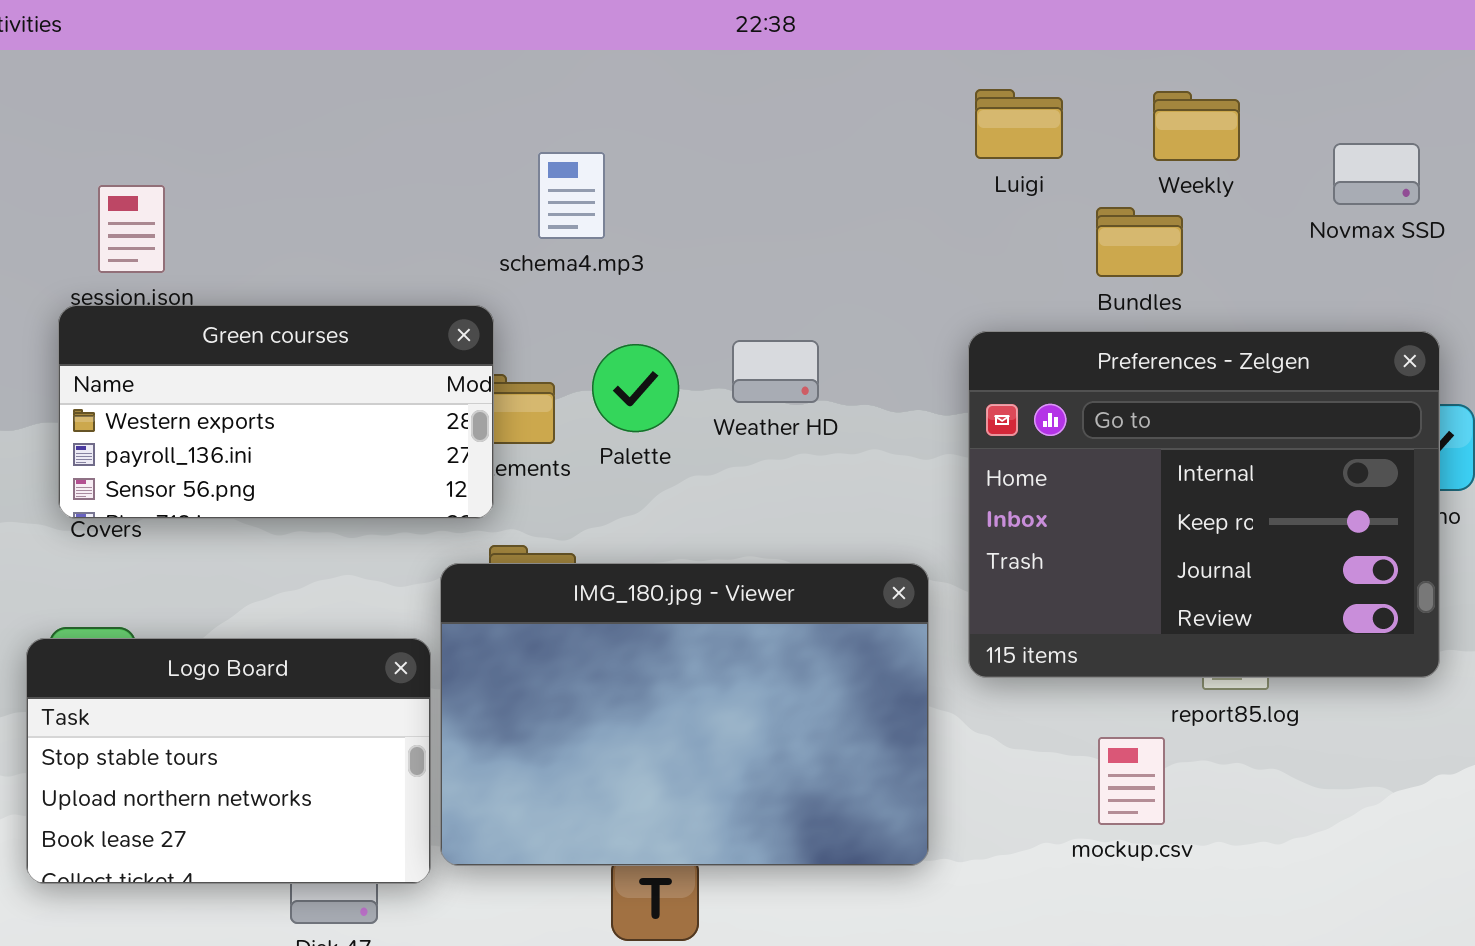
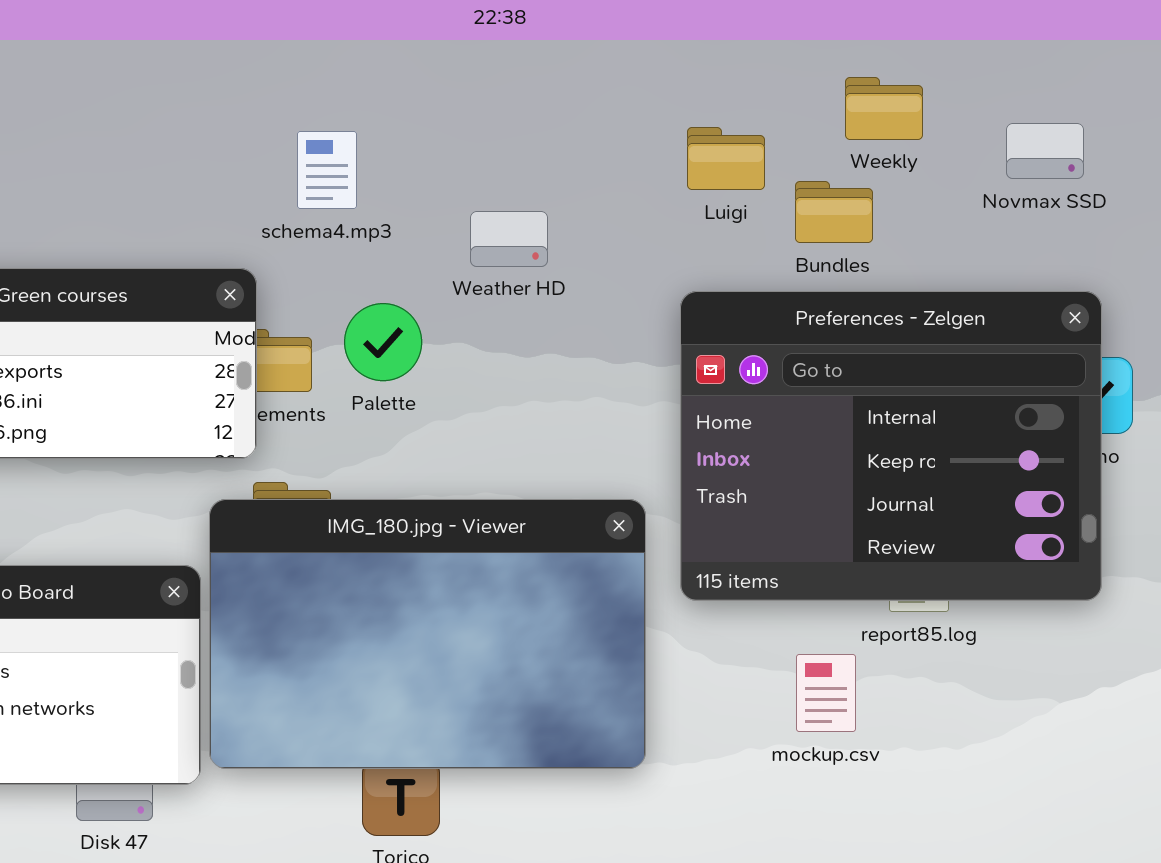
Luigi: [975,89,1063,159] -> [687,127,765,190], moved
Weather HD: [732,340,819,403] -> [470,211,548,267], moved

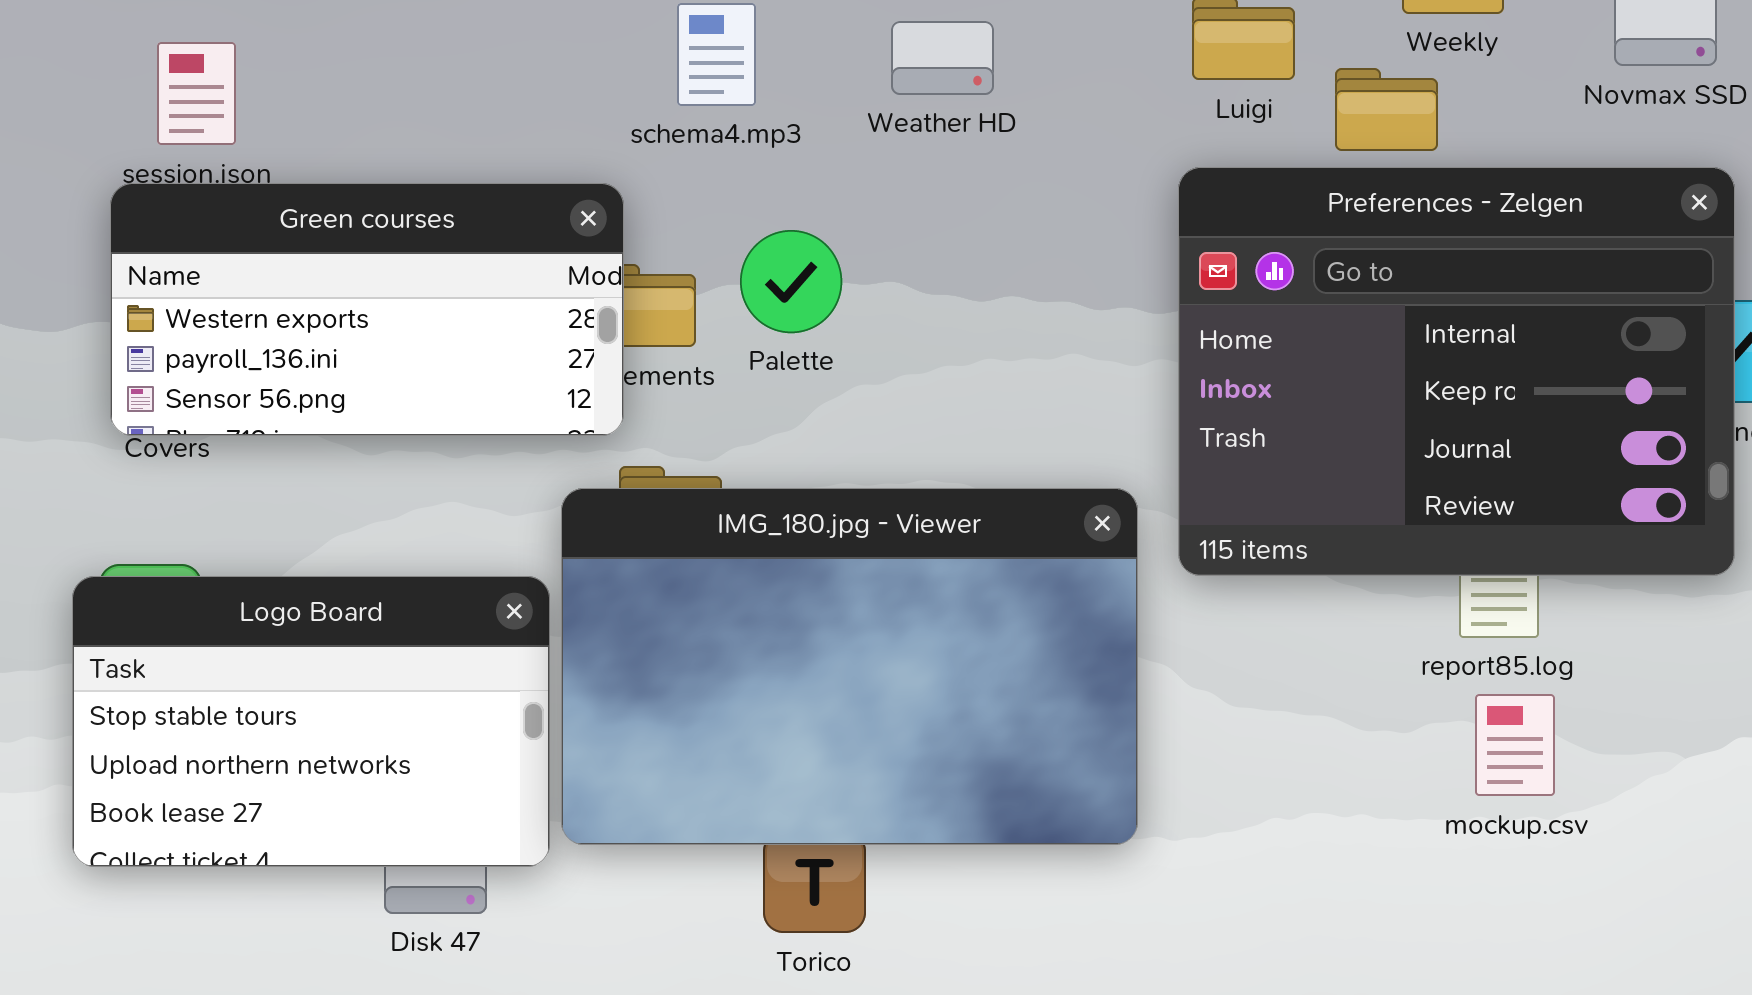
Weather HD: [470,211,548,267] -> [891,21,994,95], moved
Preferences - Zelgen: [680,291,1102,601] -> [1178,167,1735,576], moved
mockup.csv: [796,654,856,732] -> [1475,694,1555,796], moved

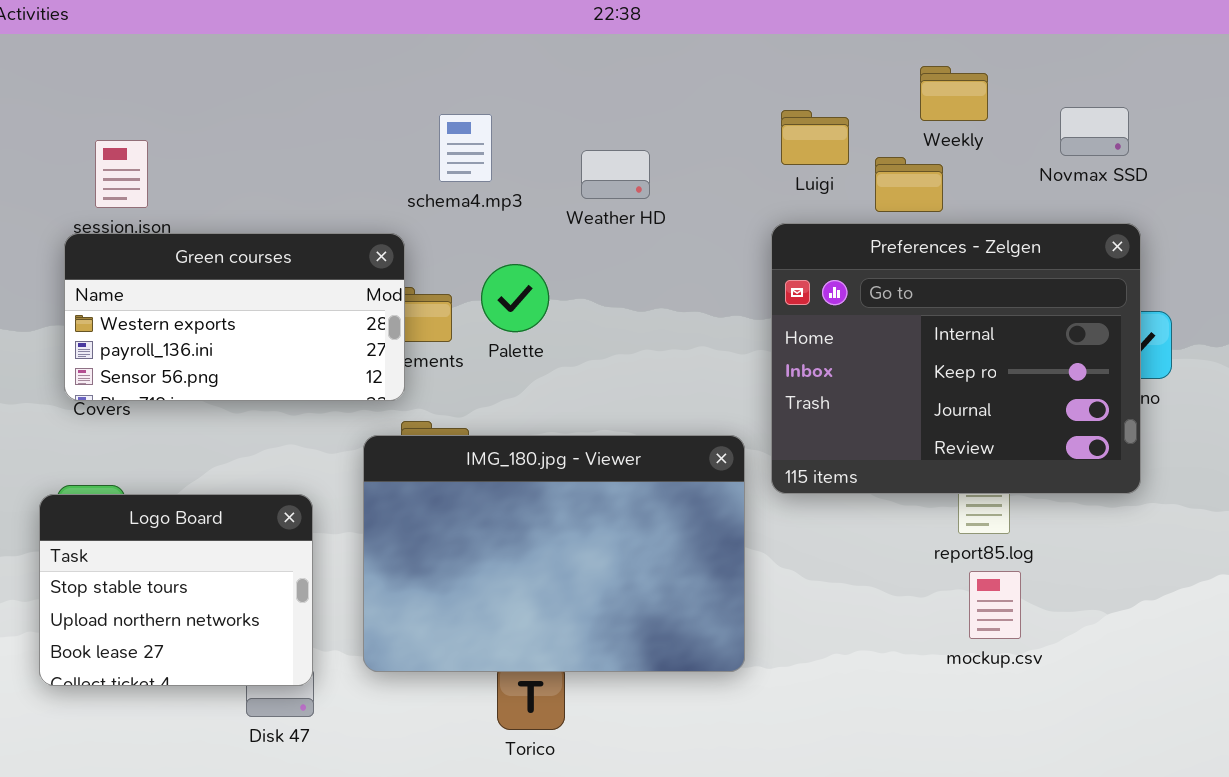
Weather HD: [891,21,994,95] -> [581,150,650,199], moved
Logo Board: [72,576,550,867] -> [39,494,313,686], resized

